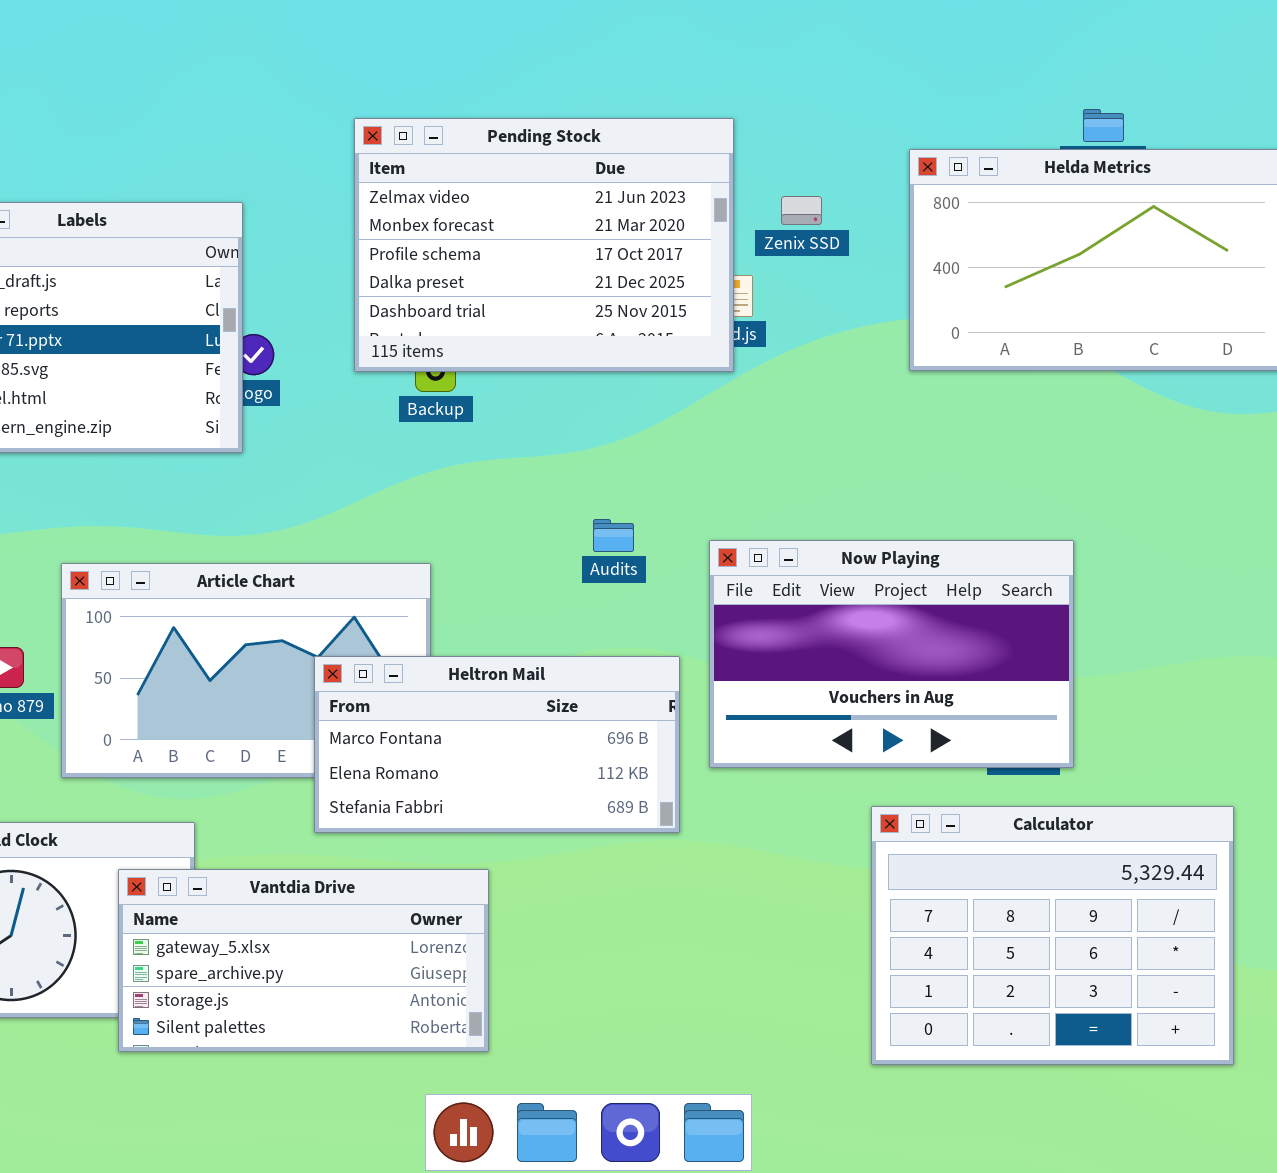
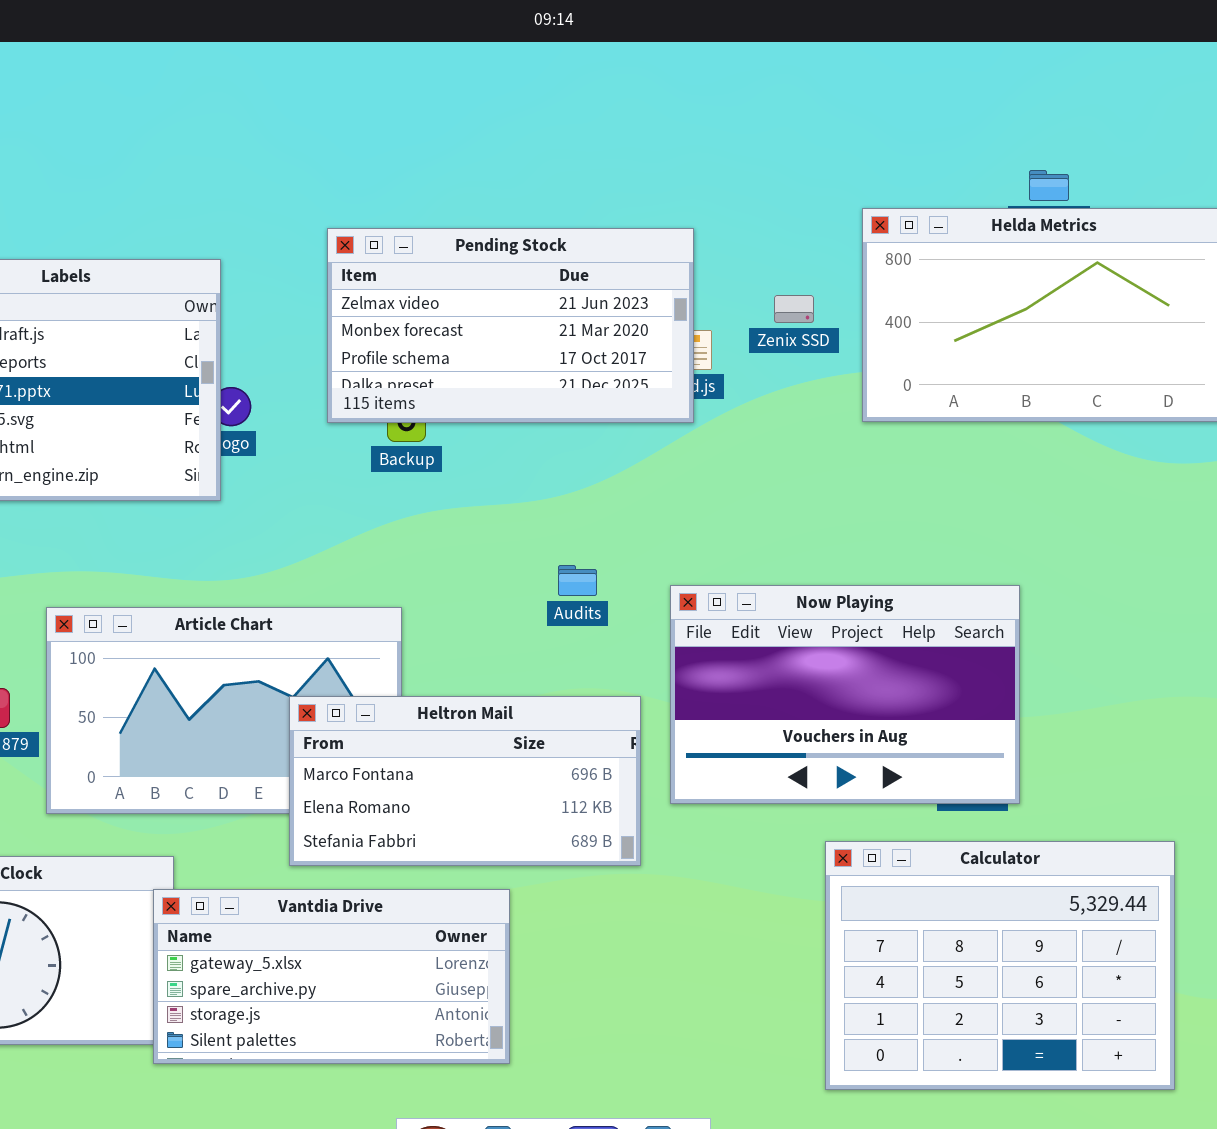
Pending Stock: [354,118,734,372] -> [327,228,694,423], resized
Zenix SSD: [781,196,822,225] -> [774,295,814,323], moved
Vantdia Drive: [118,869,489,1052] -> [153,889,510,1064], moved

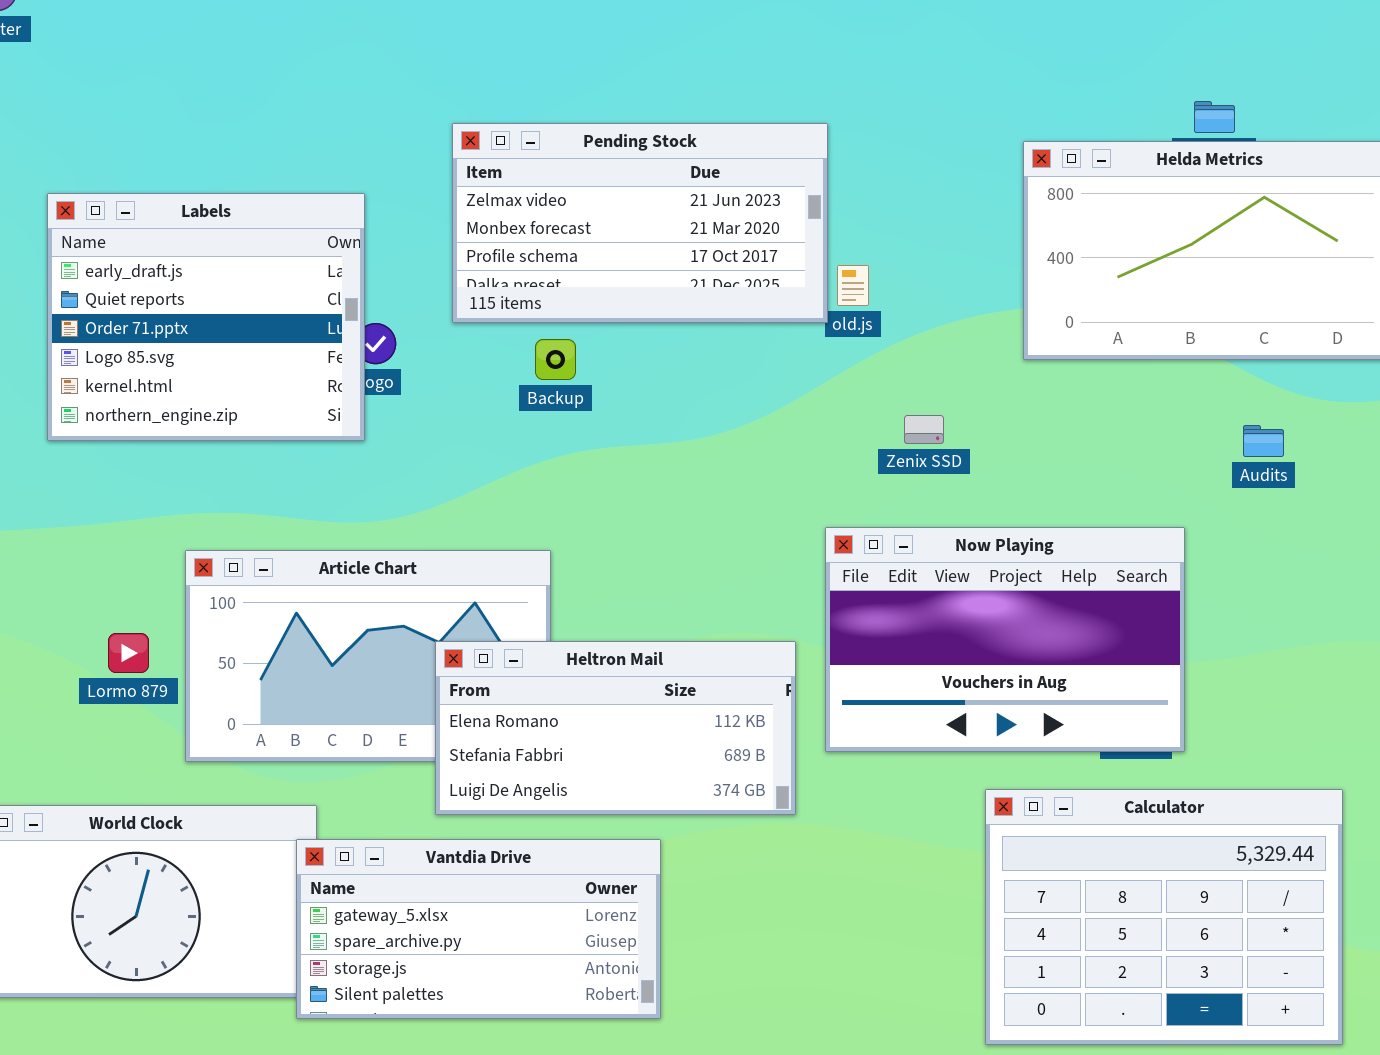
Pending Stock: [327,228,694,423] -> [452,123,828,323], moved
Zenix SSD: [774,295,814,323] -> [904,415,944,444], moved
Audits: [558,565,597,596] -> [1243,425,1284,457], moved
Heltron Mail: [289,696,641,866] -> [435,641,796,815], scrolled down 1 row

